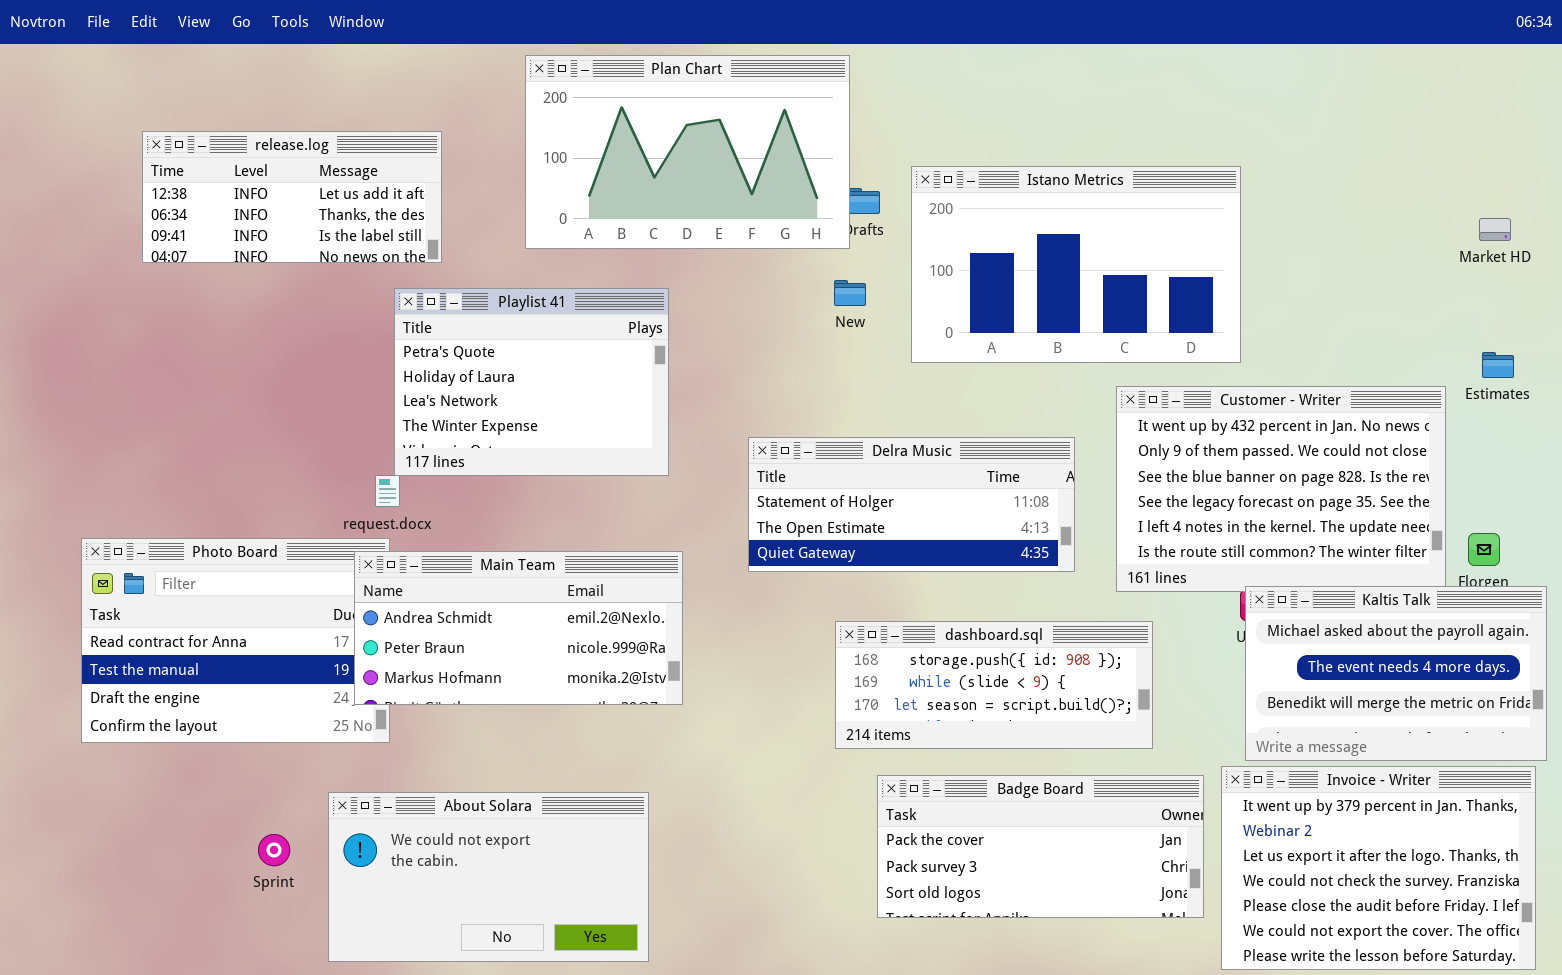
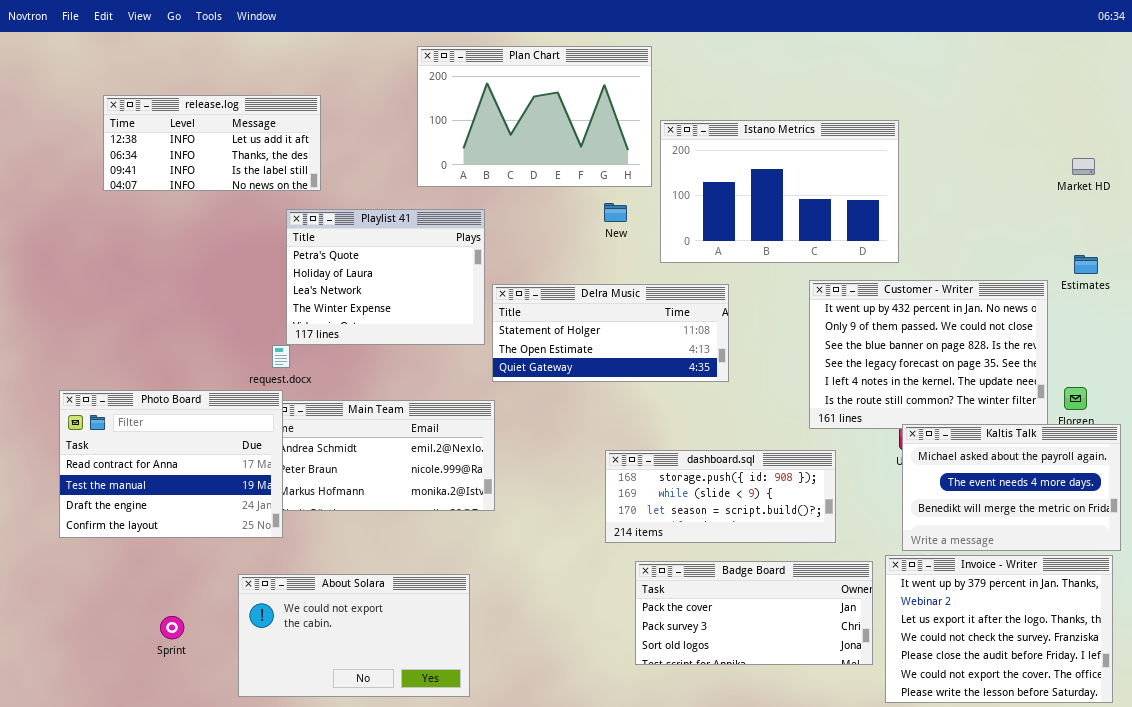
Plan Chart: [525,55,850,249] -> [417,46,652,187], moved
Delra Music: [748,437,1075,572] -> [492,284,729,382], moved
Photo Board: [81,538,390,743] -> [59,390,283,538], raised
Sprint: [258,834,290,866] -> [160,616,184,639], moved

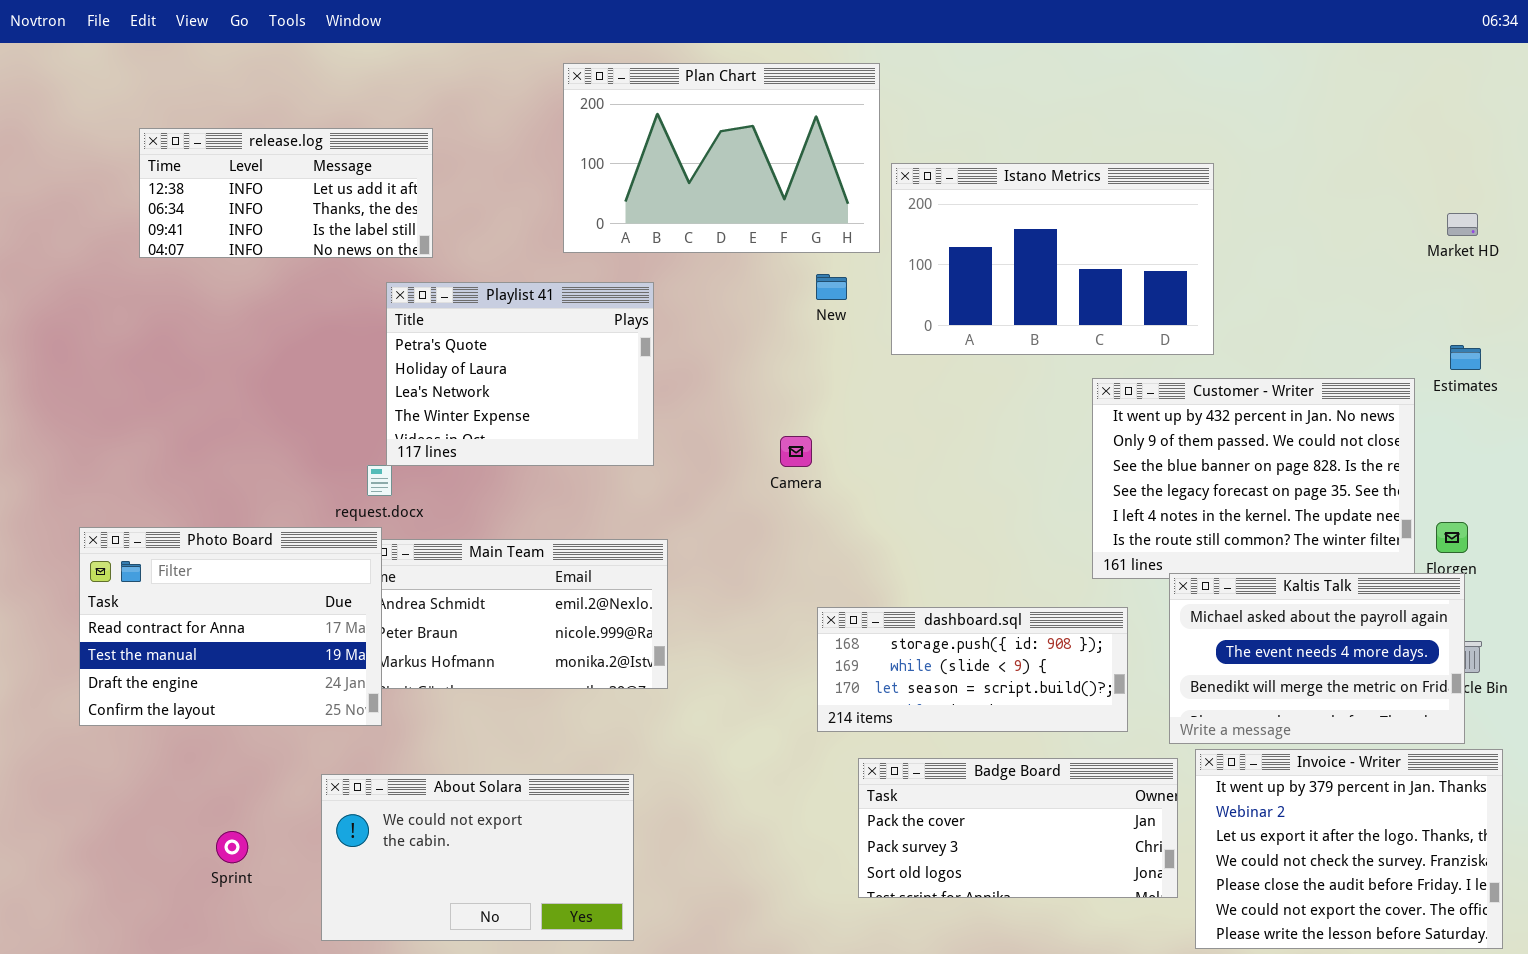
Delra Music: [492,284,729,382] -> none, closed
Kaltis Talk: [902,424,1121,551] -> [1169,573,1465,744], moved

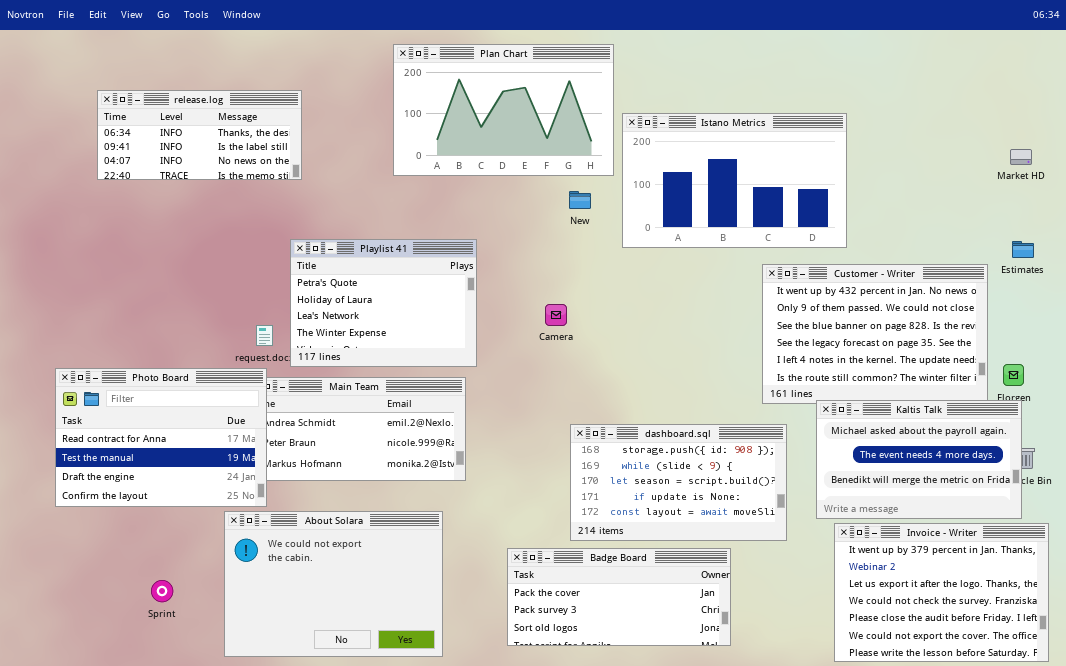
release.log: [139,128,433,258] -> [97,90,302,180], scrolled down 1 row
Playlist 41: [386,282,654,466] -> [290,239,477,367], moved
dashboard.sql: [817,607,1128,732] -> [570,424,787,541], resized
Badge Board: [858,758,1178,898] -> [507,548,731,646], moved
About Solara: [321,774,634,941] -> [224,511,443,657], resized

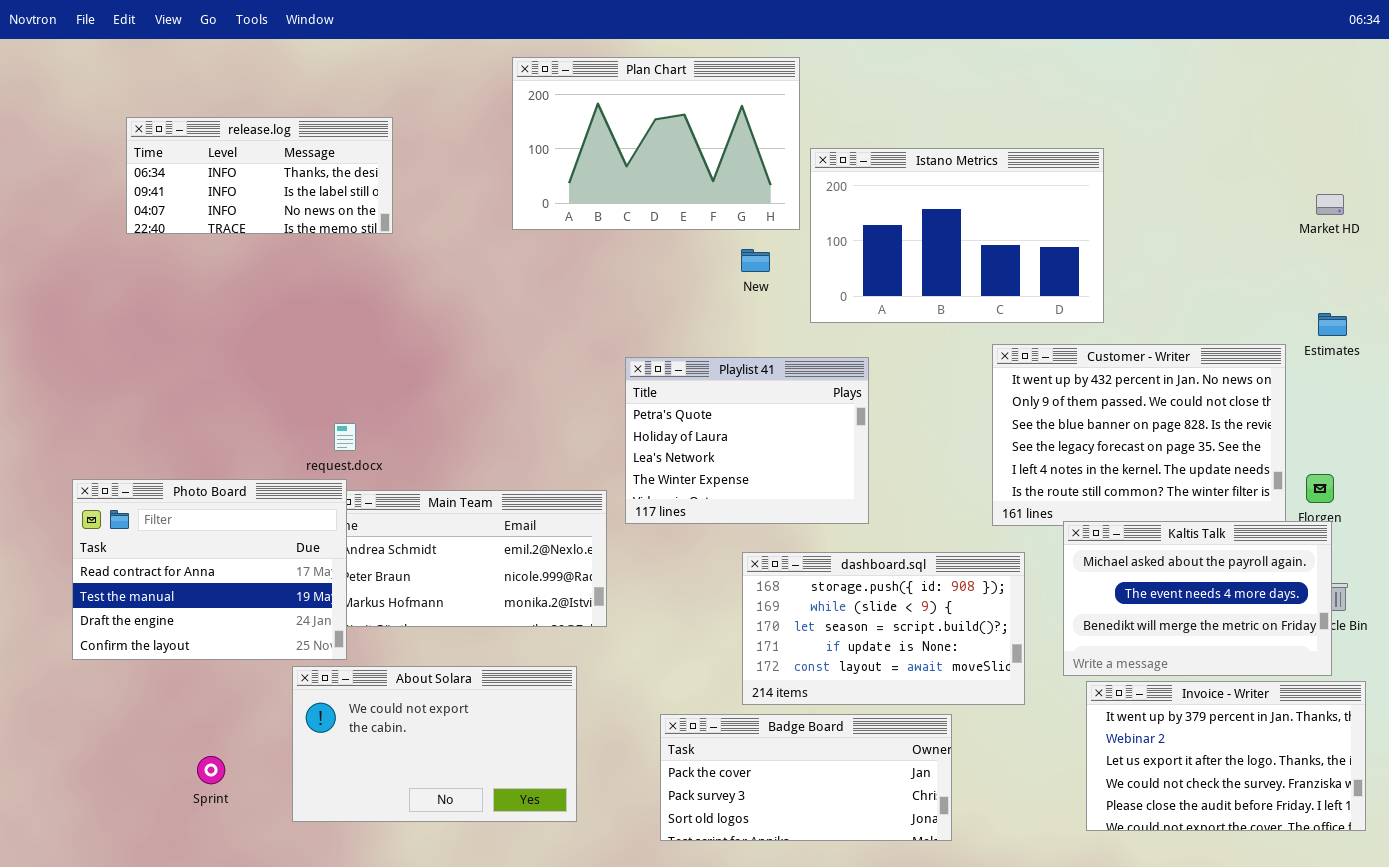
Playlist 41: [290,239,477,367] -> [625,357,869,524], moved
About Solara: [224,511,443,657] -> [292,666,577,822], resized
Invoice - Writer: [834,523,1049,662] -> [1086,681,1366,831], resized

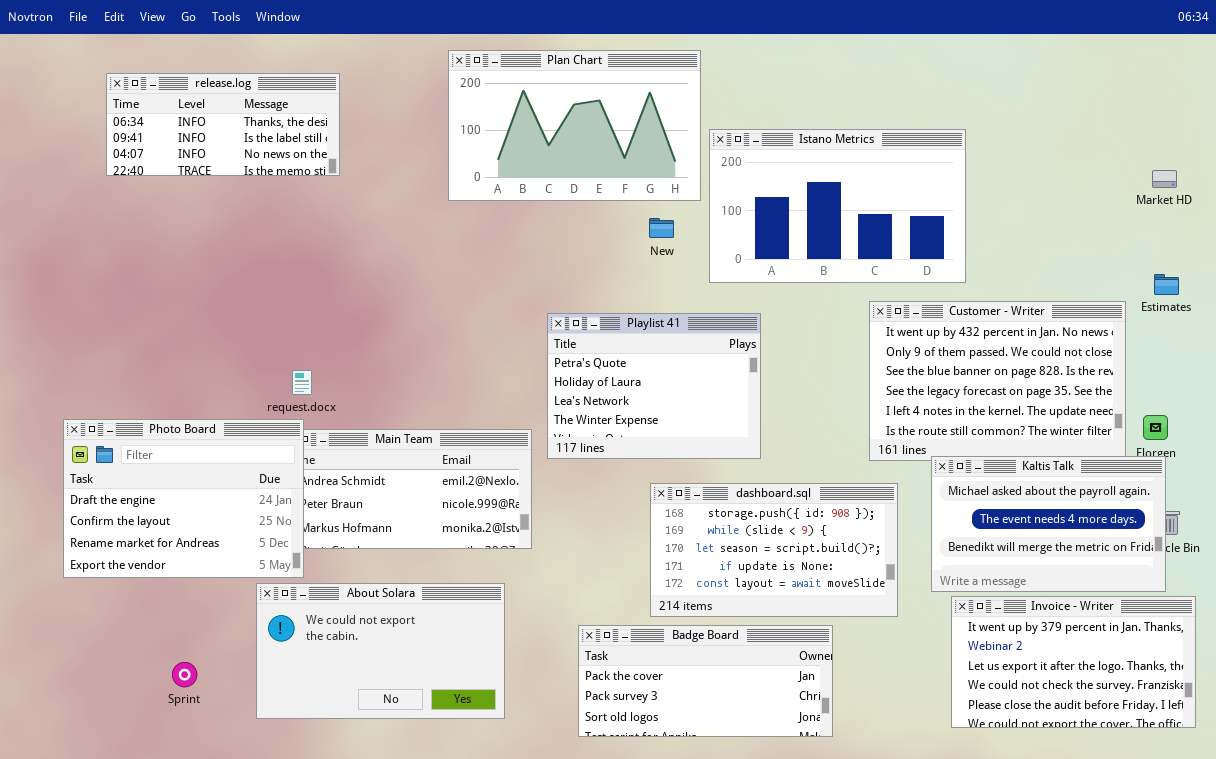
release.log: [126,117,393,234] -> [106,73,340,176], moved
Photo Board: [72,479,347,660] -> [63,419,304,578], scrolled down 2 rows

